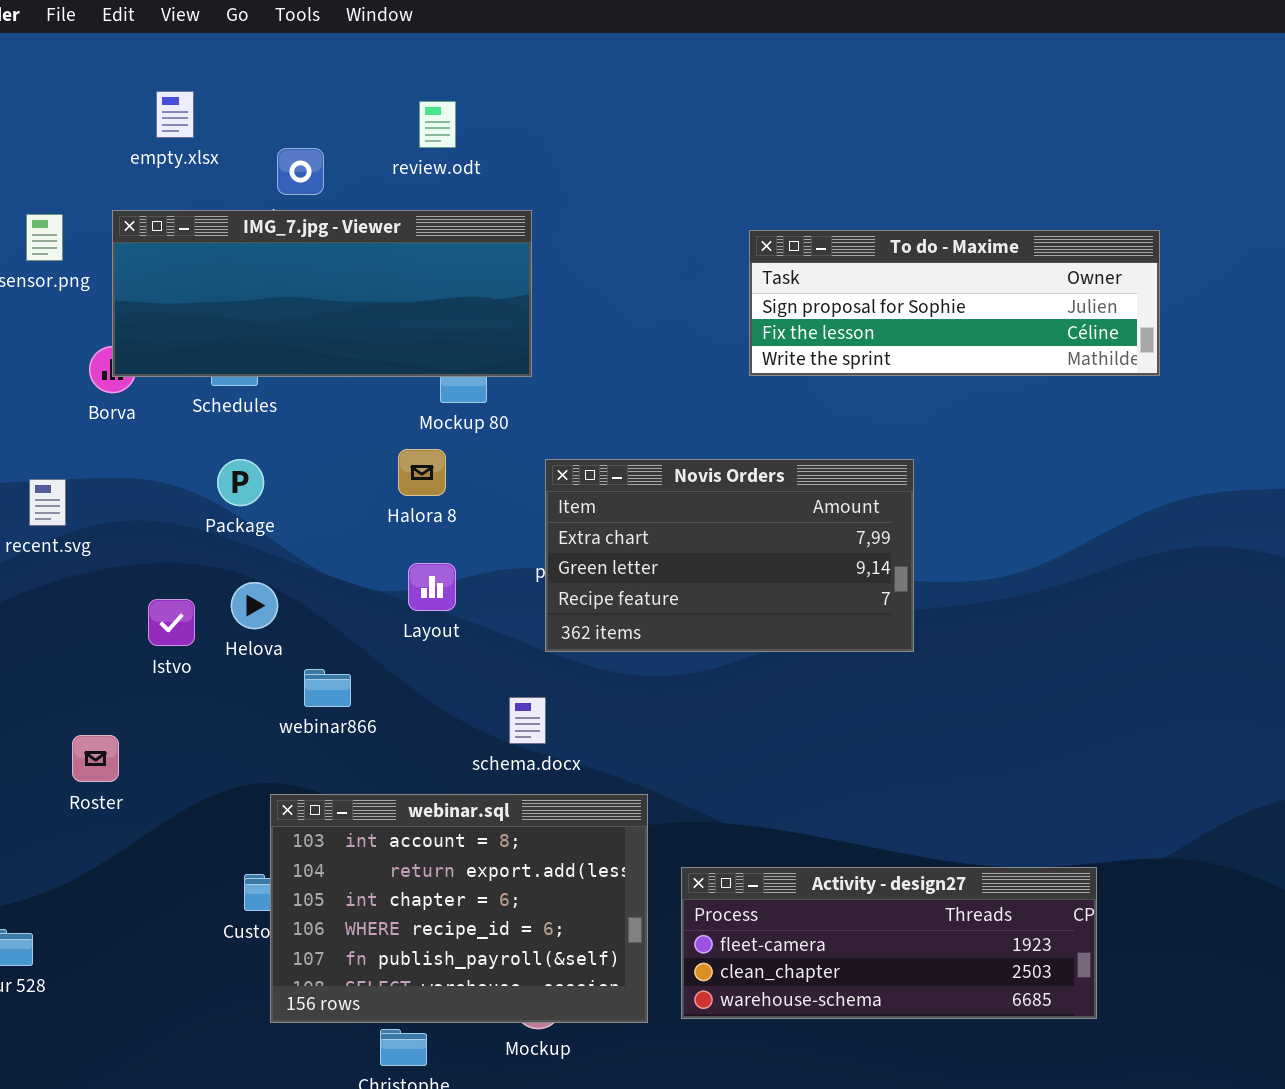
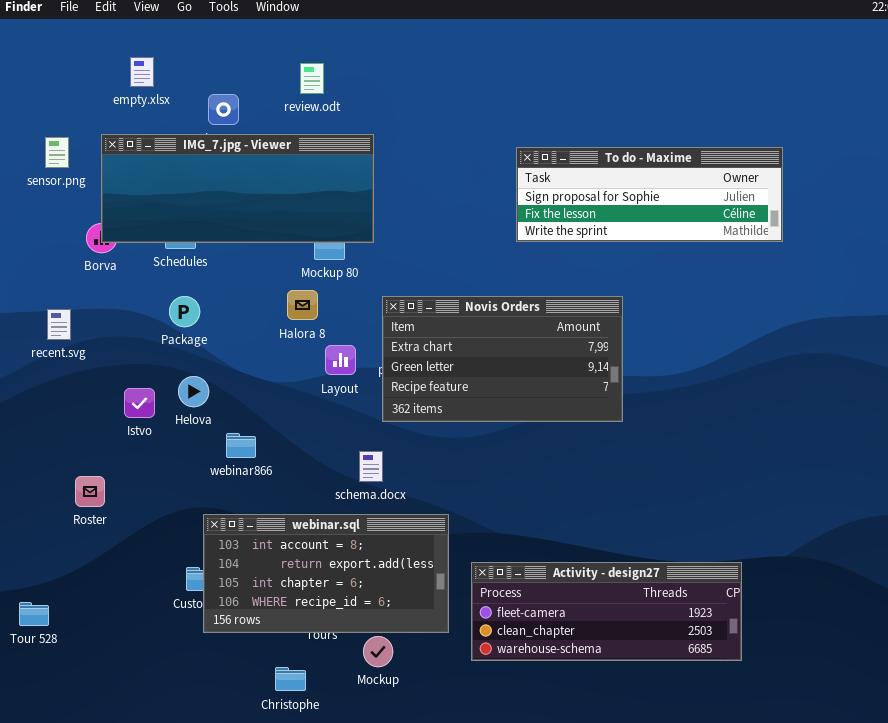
Layout: [408,563,456,611] -> [325,345,356,375], moved
webinar.sql: [270,794,648,1023] -> [203,514,449,633], resized

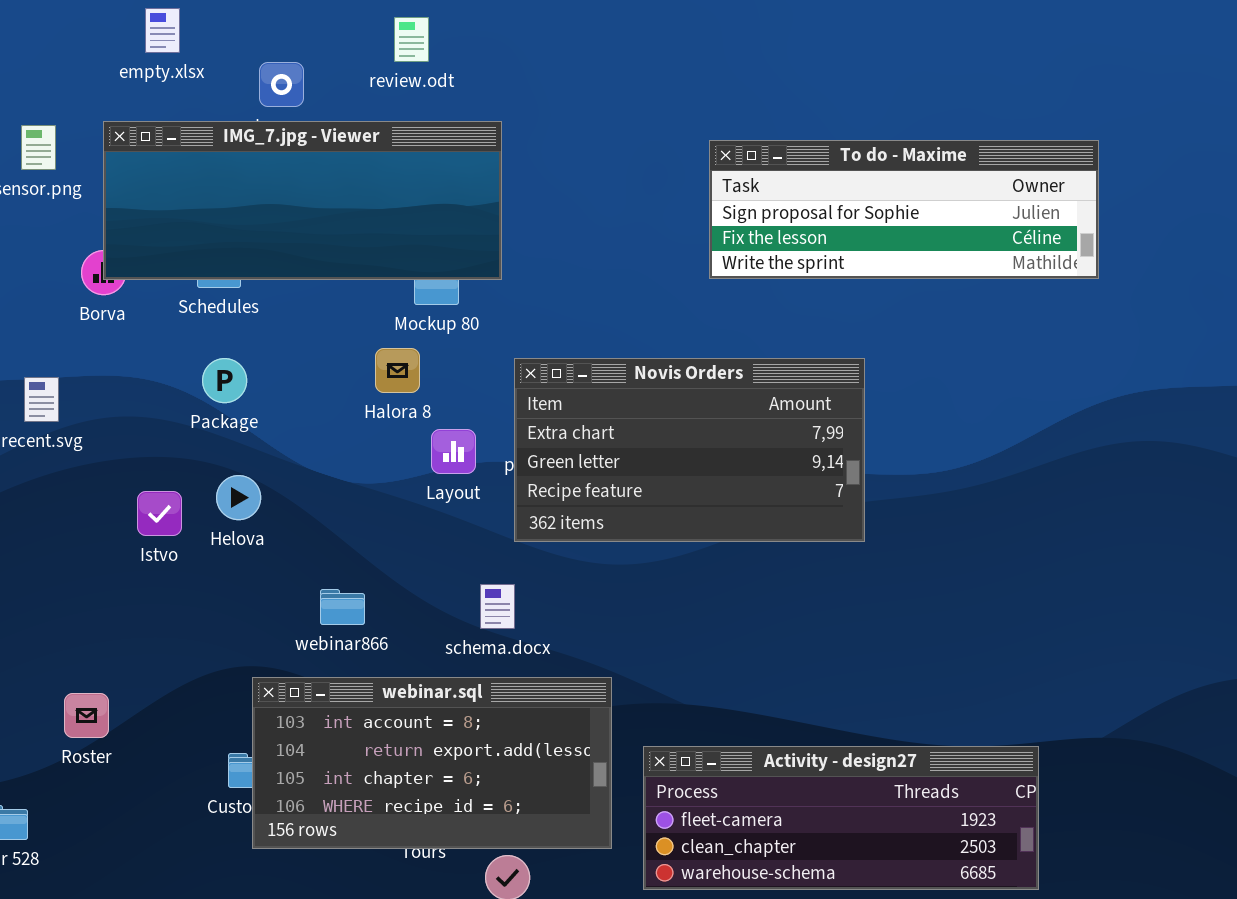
webinar866: [226,433,256,458] -> [320,589,365,625], moved
Roster: [75,476,105,507] -> [64,693,109,738], moved

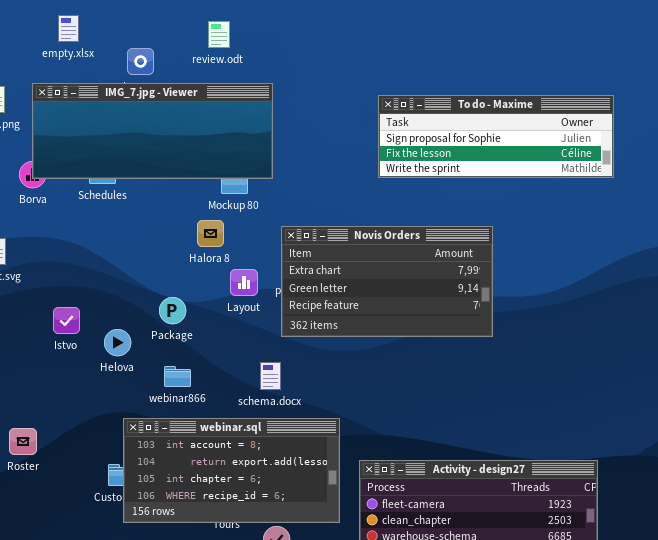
To do - Maxime: [709,140,1099,279] -> [378,95,614,178], moved
Package: [202,358,247,403] -> [159,297,186,324], moved
Helova: [216,475,261,520] -> [104,329,131,356], moved

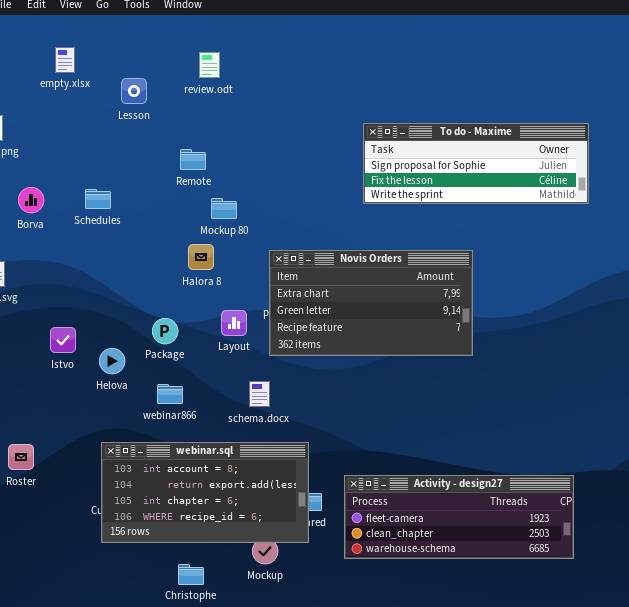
IMG_7.jpg - Viewer: [32,83,273,179] -> none, closed
Layout: [230,269,258,296] -> [221,310,247,336], moved
webinar.sql: [123,418,340,523] -> [101,442,309,543], moved

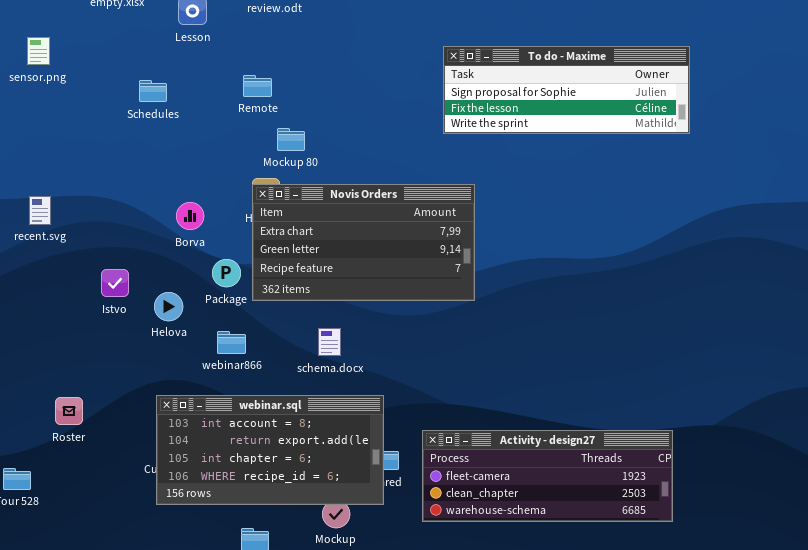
Borva: [18,187,44,213] -> [176,202,204,230], moved
Schedules: [85,189,111,209] -> [139,80,167,102], moved
Novis Orders: [269,250,473,356] -> [252,184,475,301], moved

